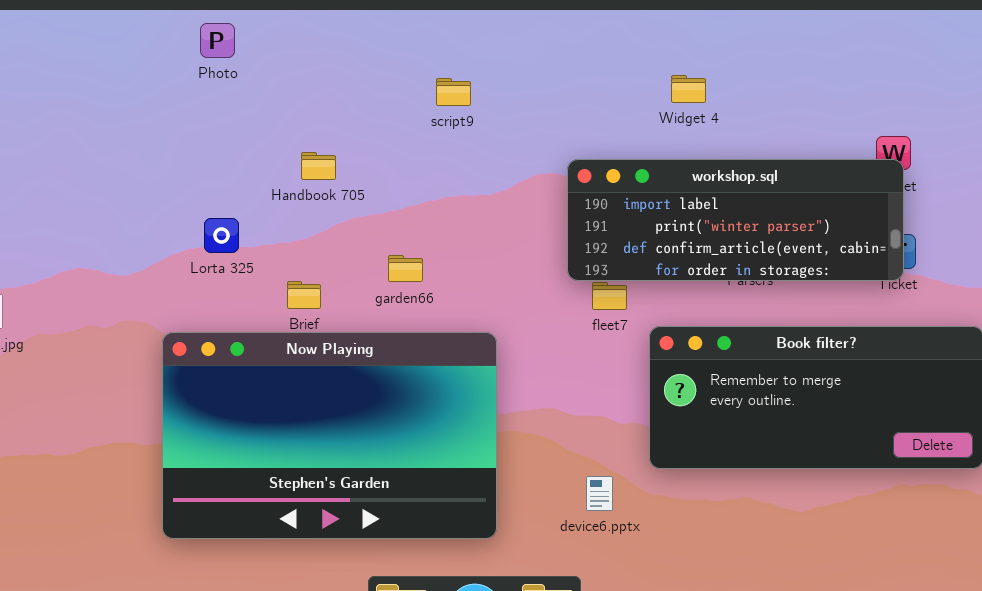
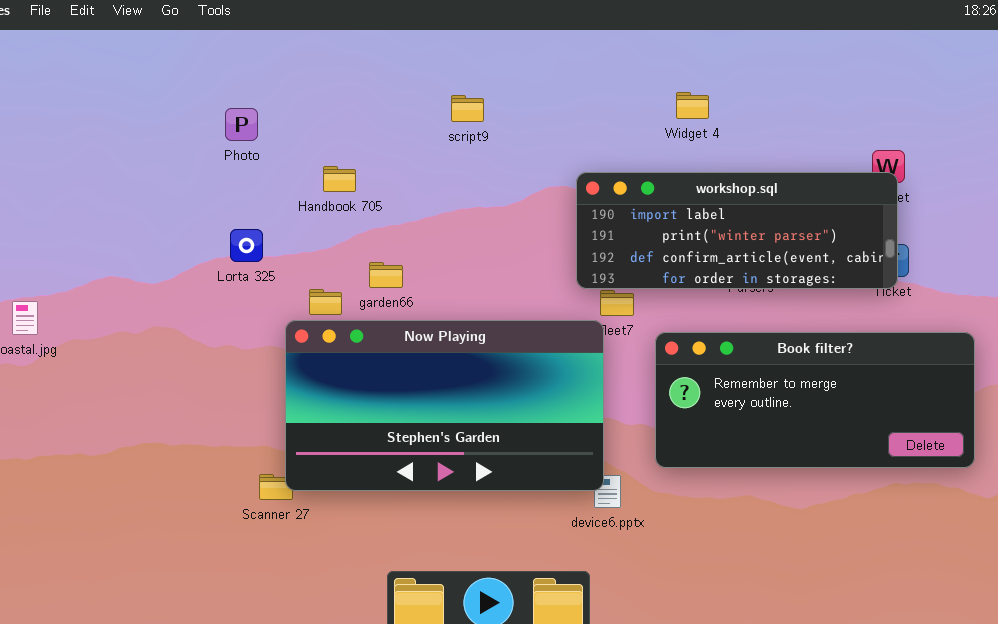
Photo: [200,23,235,58] -> [225,108,258,141], moved
garden66: [388,255,423,282] -> [369,262,403,288], moved
Now Playing: [162,332,497,539] -> [285,320,604,491], moved, resized

